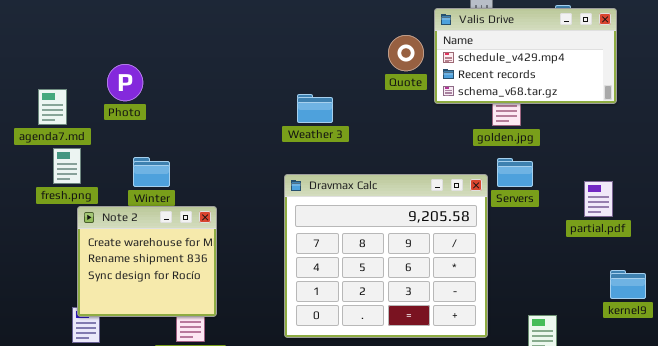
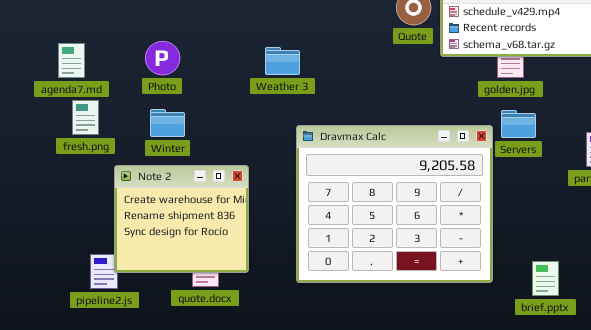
Photo: [107,64,143,101] -> [145,41,180,75], moved
Weather 3: [297,94,333,123] -> [265,47,300,75], moved
Note 2: [77,206,217,317] -> [114,165,249,273], moved

